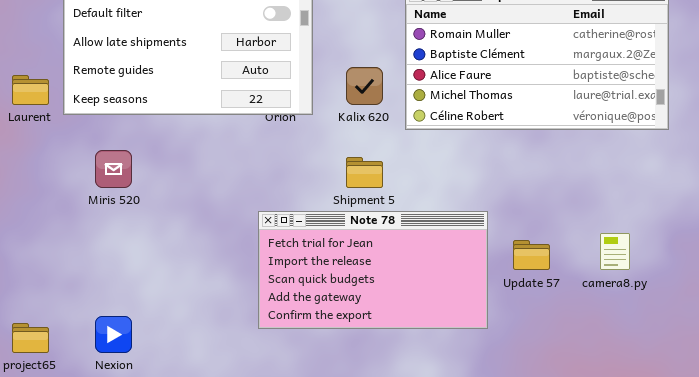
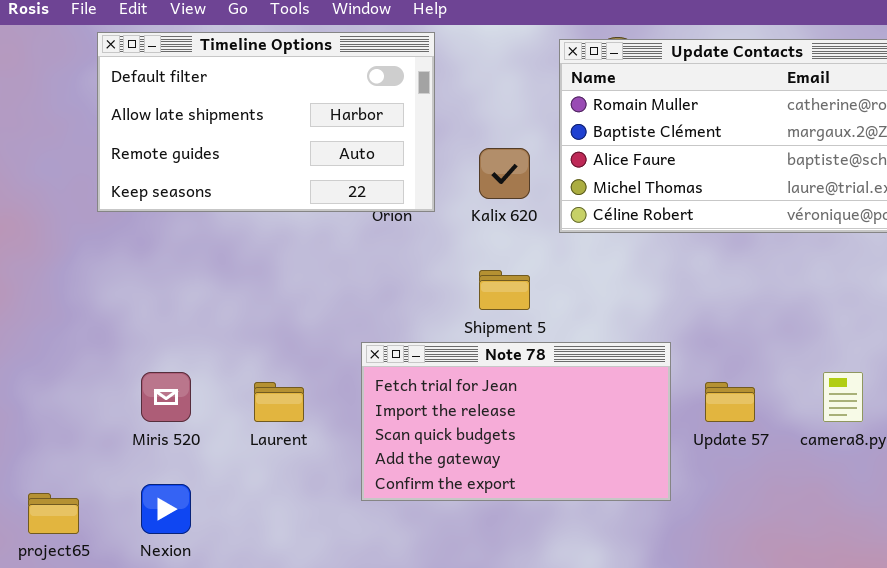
Laurent: [12,75,49,105] -> [254,382,304,422], moved
Miris 520: [95,150,132,188] -> [141,372,191,422], moved

